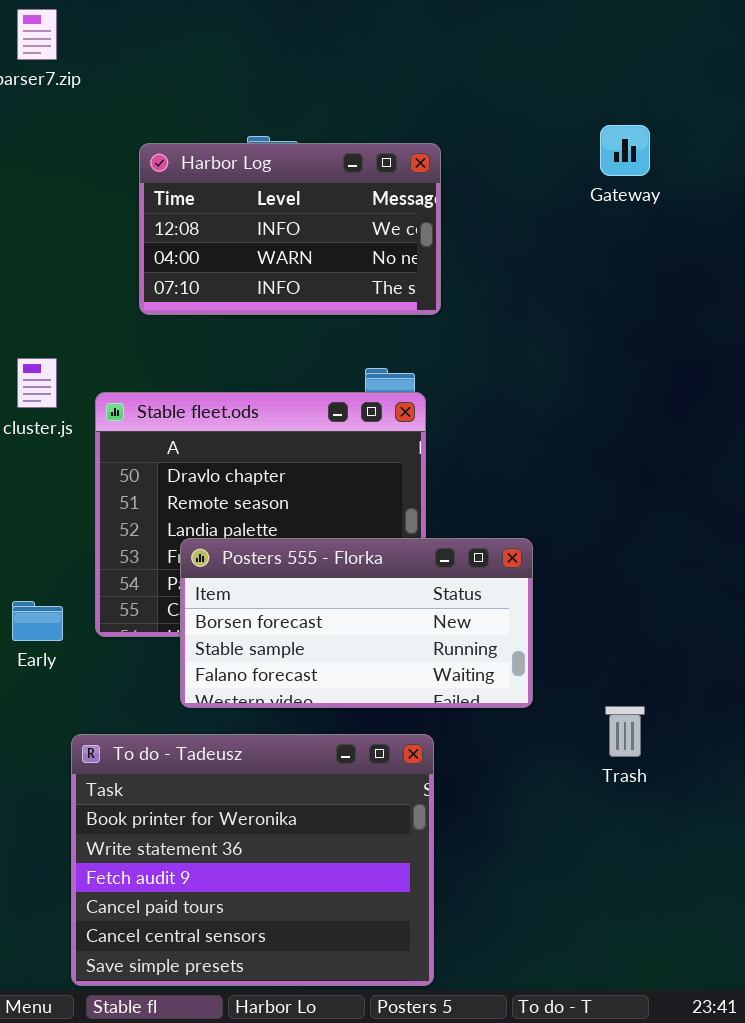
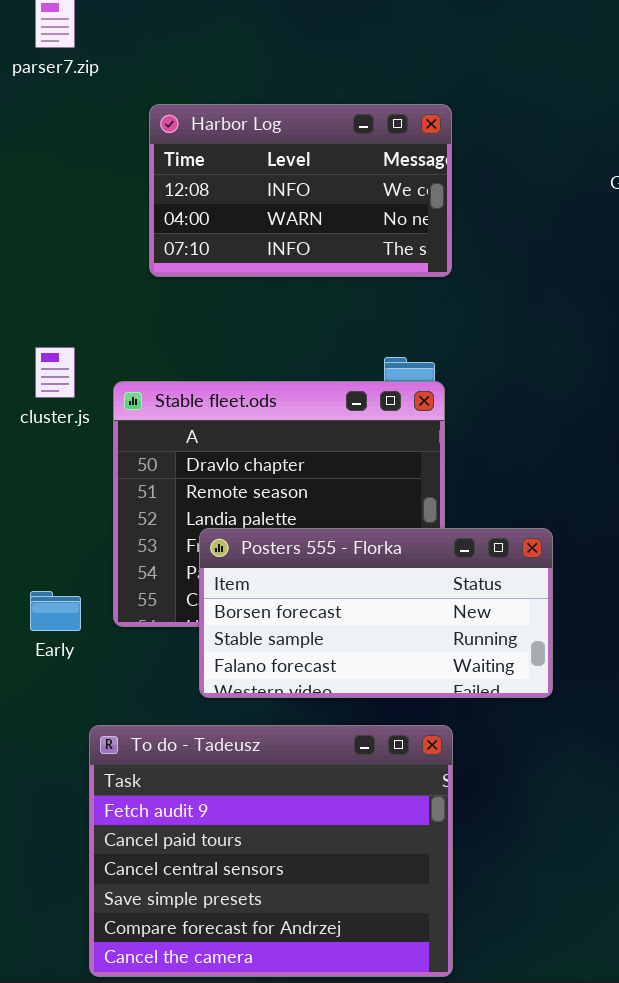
Harbor Log: [139,143,441,315] -> [149,104,452,277], moved
To do - Tadeusz: [71,734,434,986] -> [89,725,453,977], scrolled down 2 rows

